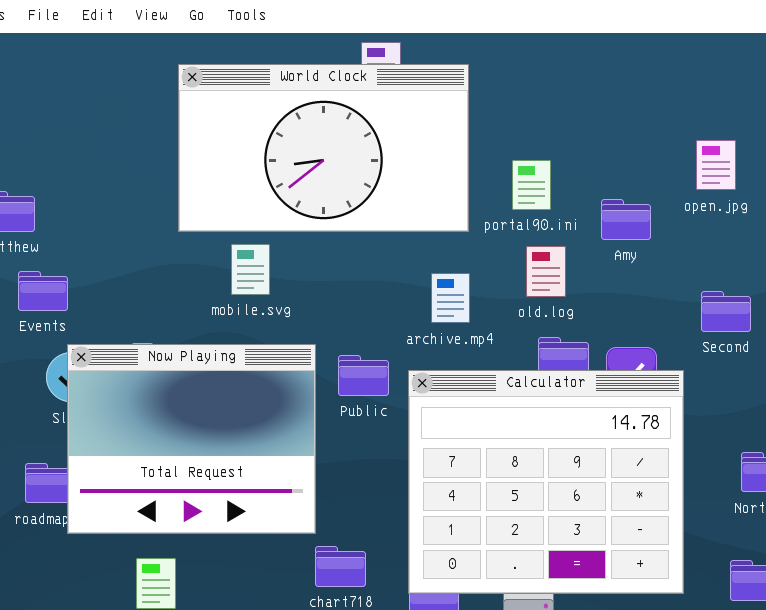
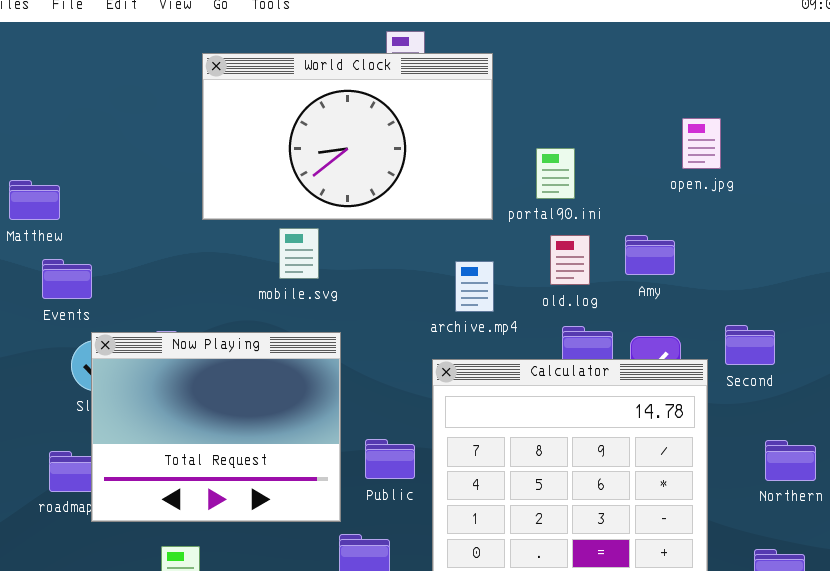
open.jpg: [696,140,736,190] -> [682,118,721,169], moved
Amy: [601,199,651,240] -> [625,235,675,275], moved
mobile.svg: [231,244,270,295] -> [279,228,319,279], moved
Second: [701,291,751,332] -> [725,325,775,365], moved
Public: [338,355,389,396] -> [365,439,415,479], moved

